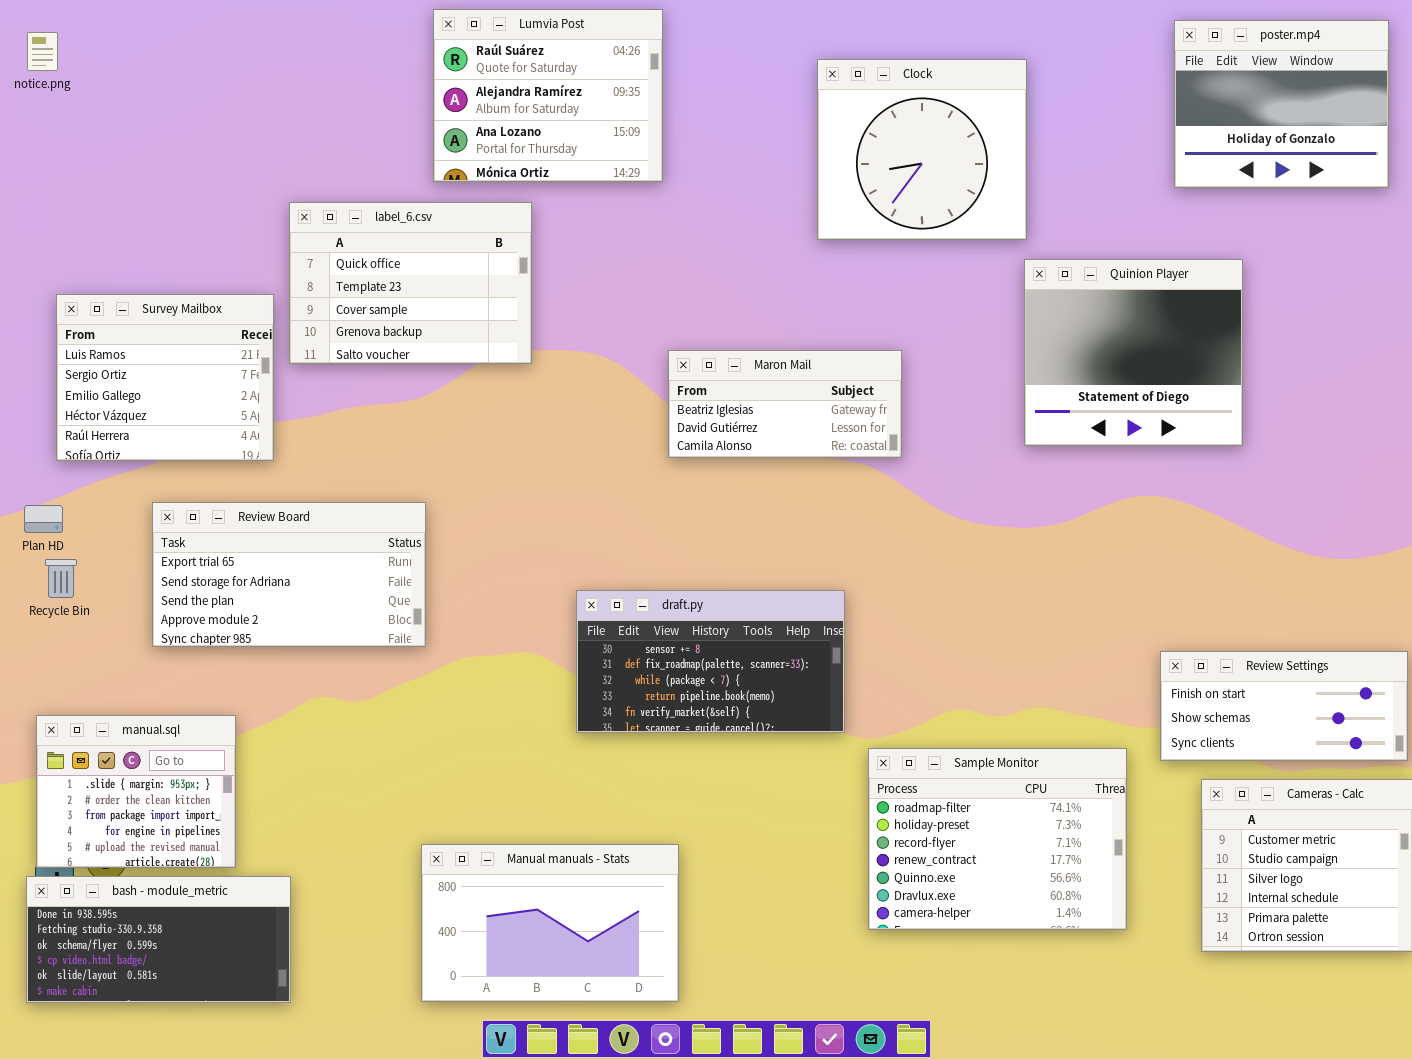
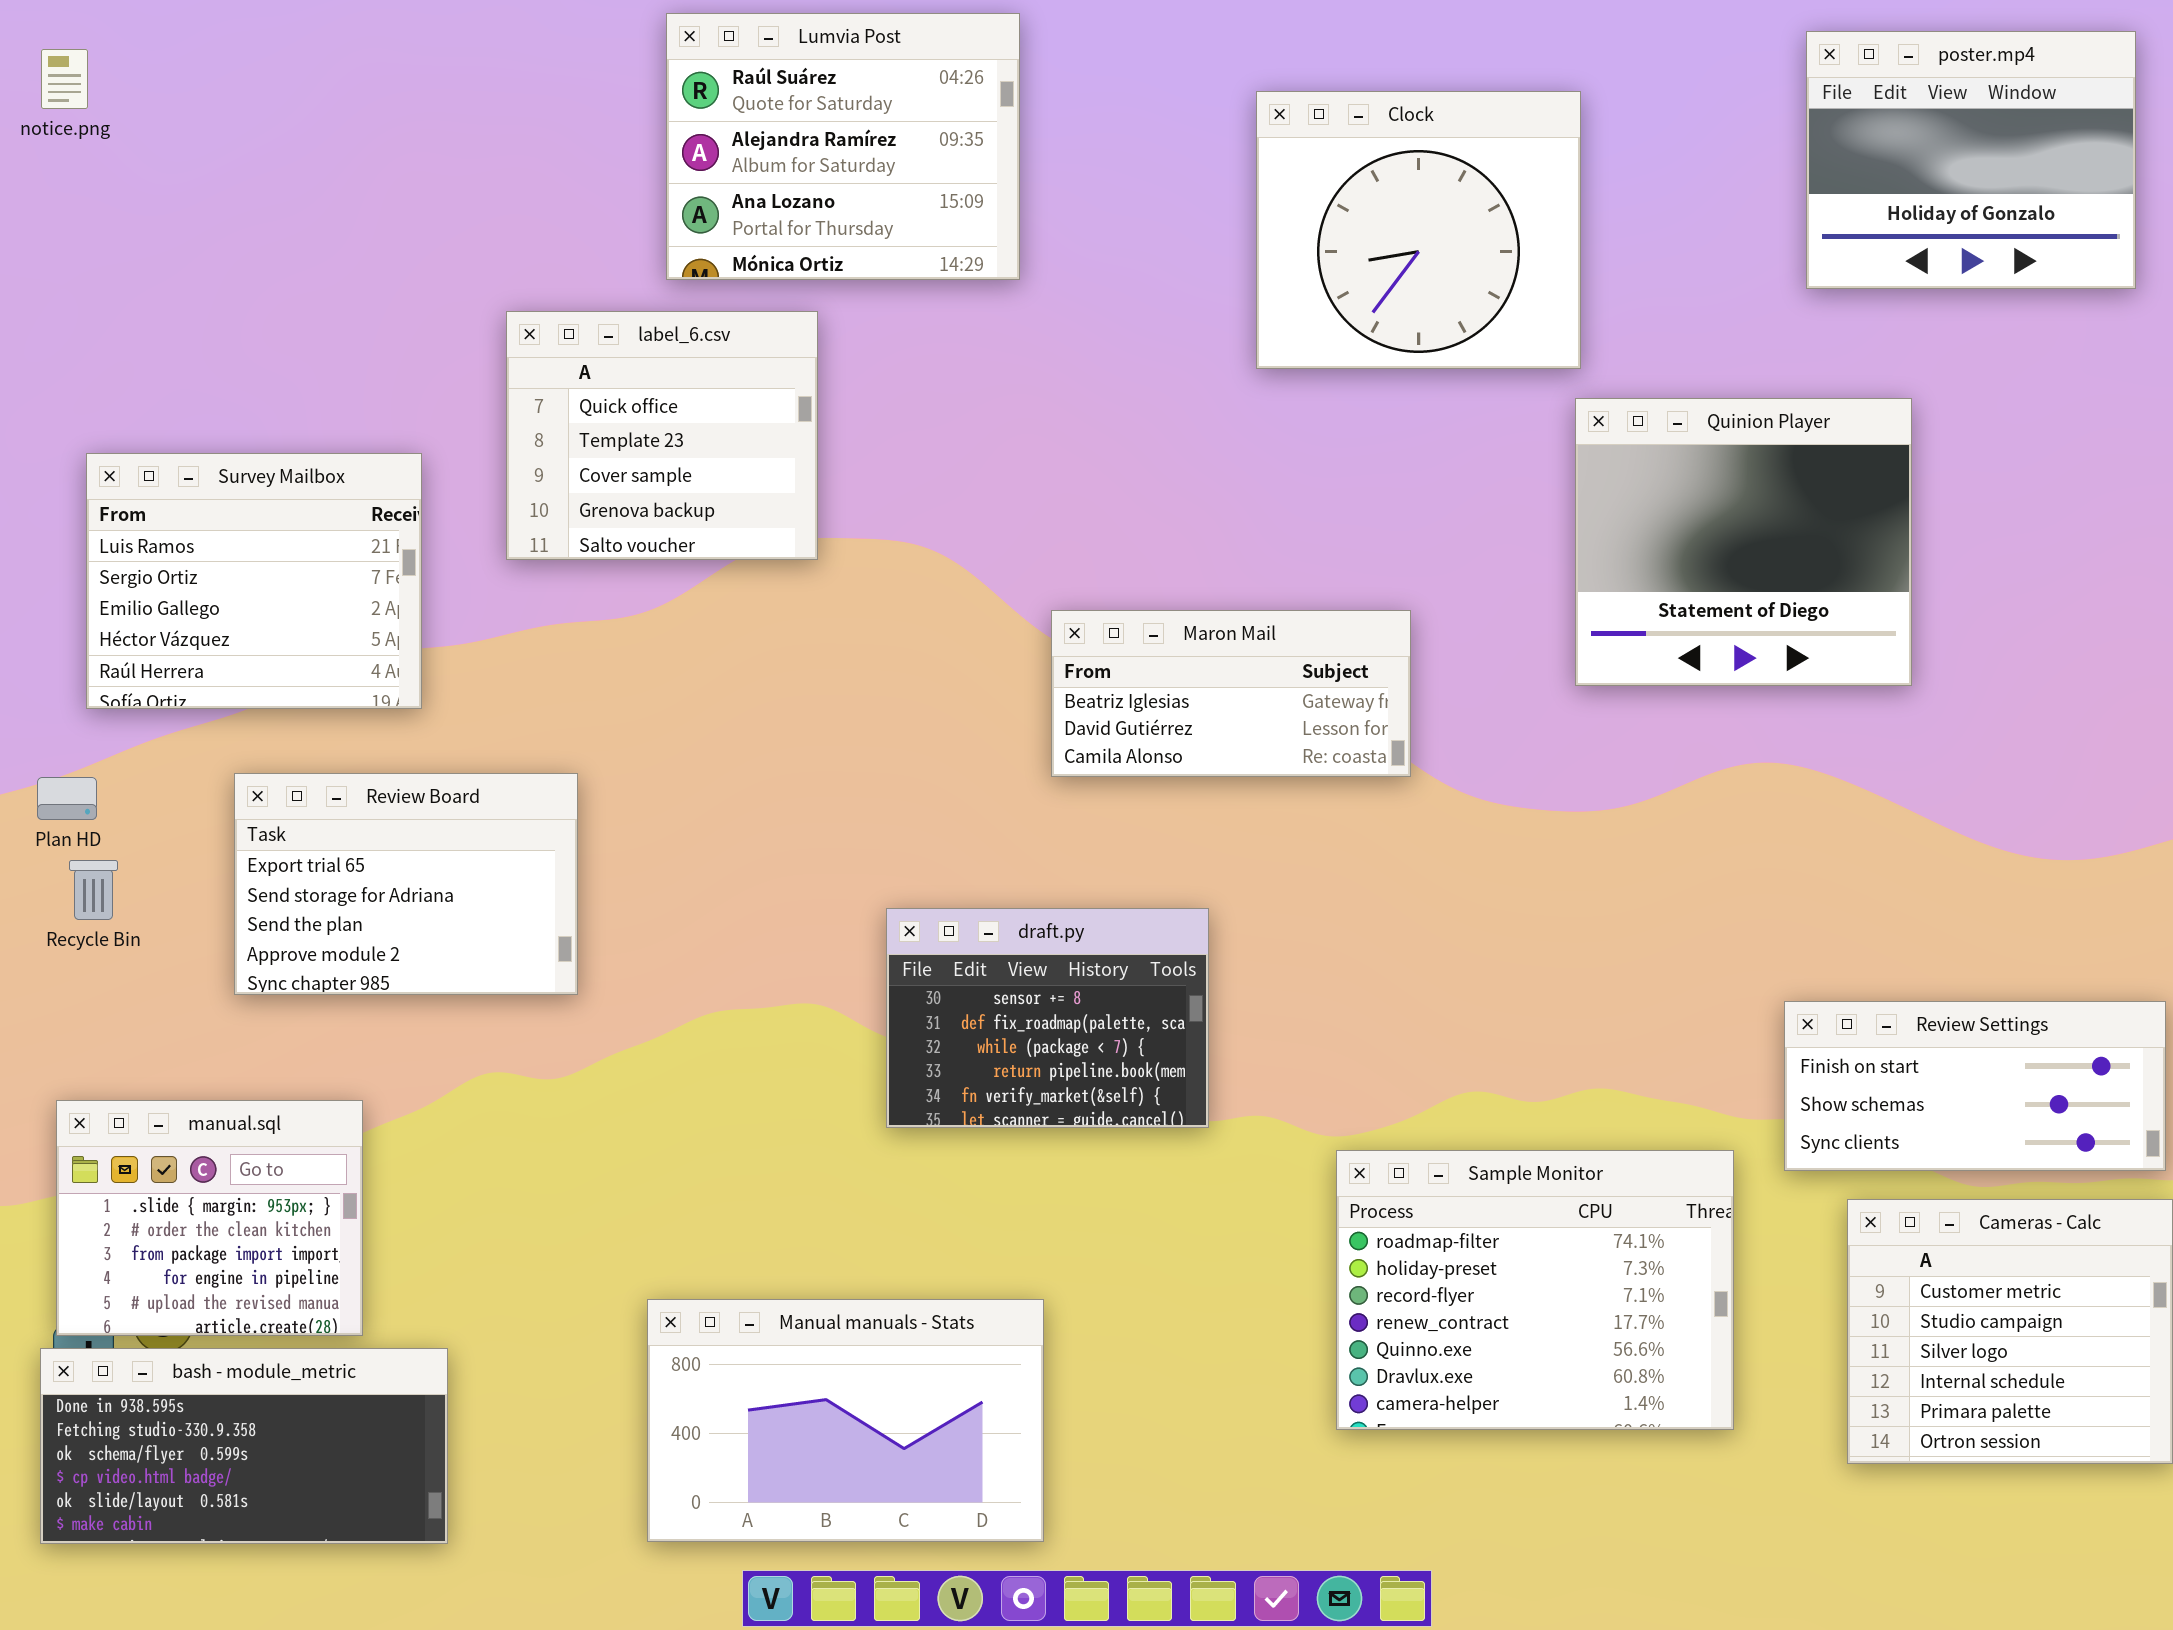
label_6.csv: [289,202,532,364] -> [506,311,818,560], resized
Maron Mail: [668,350,902,458] -> [1051,610,1411,777], moved
Review Board: [152,502,426,647] -> [234,773,578,995], resized
draft.py: [576,590,845,733] -> [886,908,1209,1128], resized

